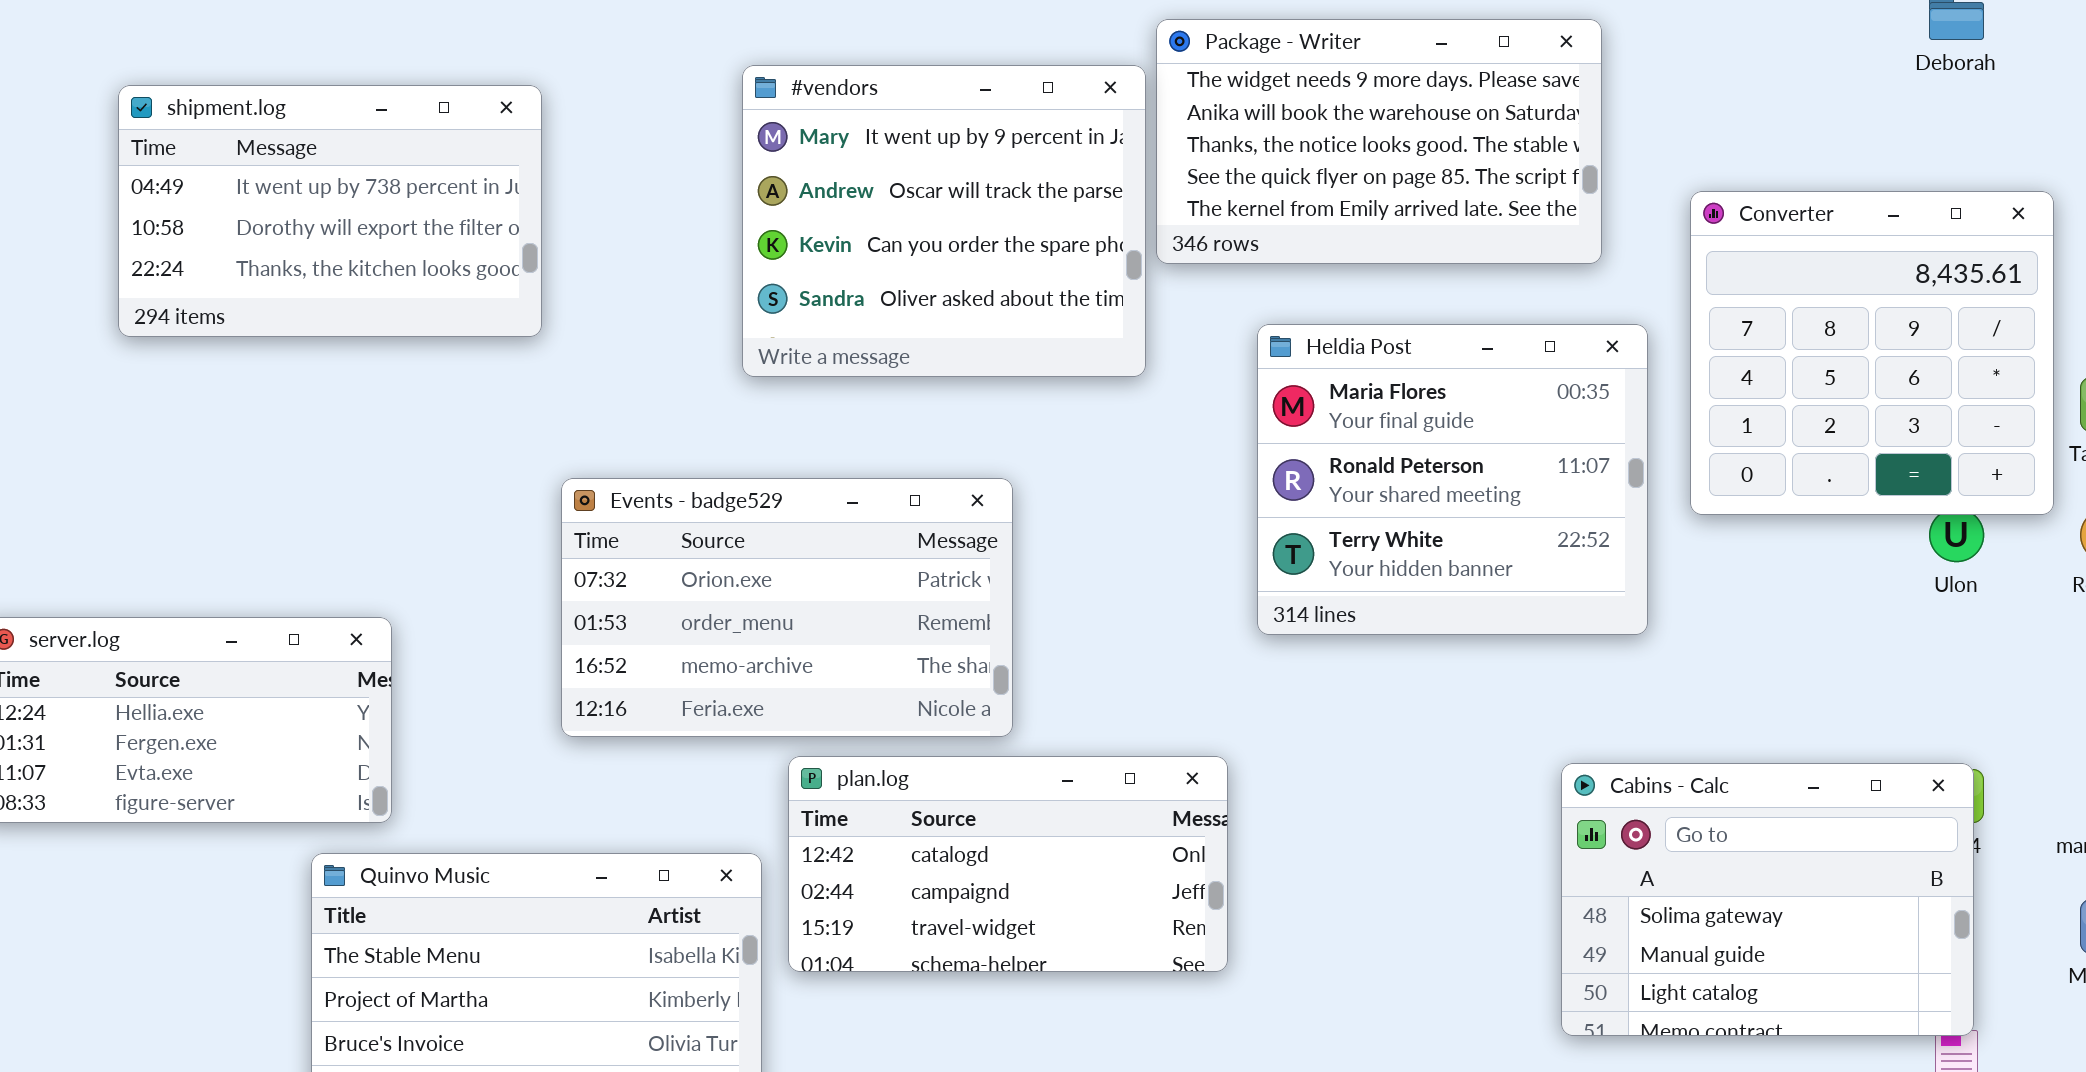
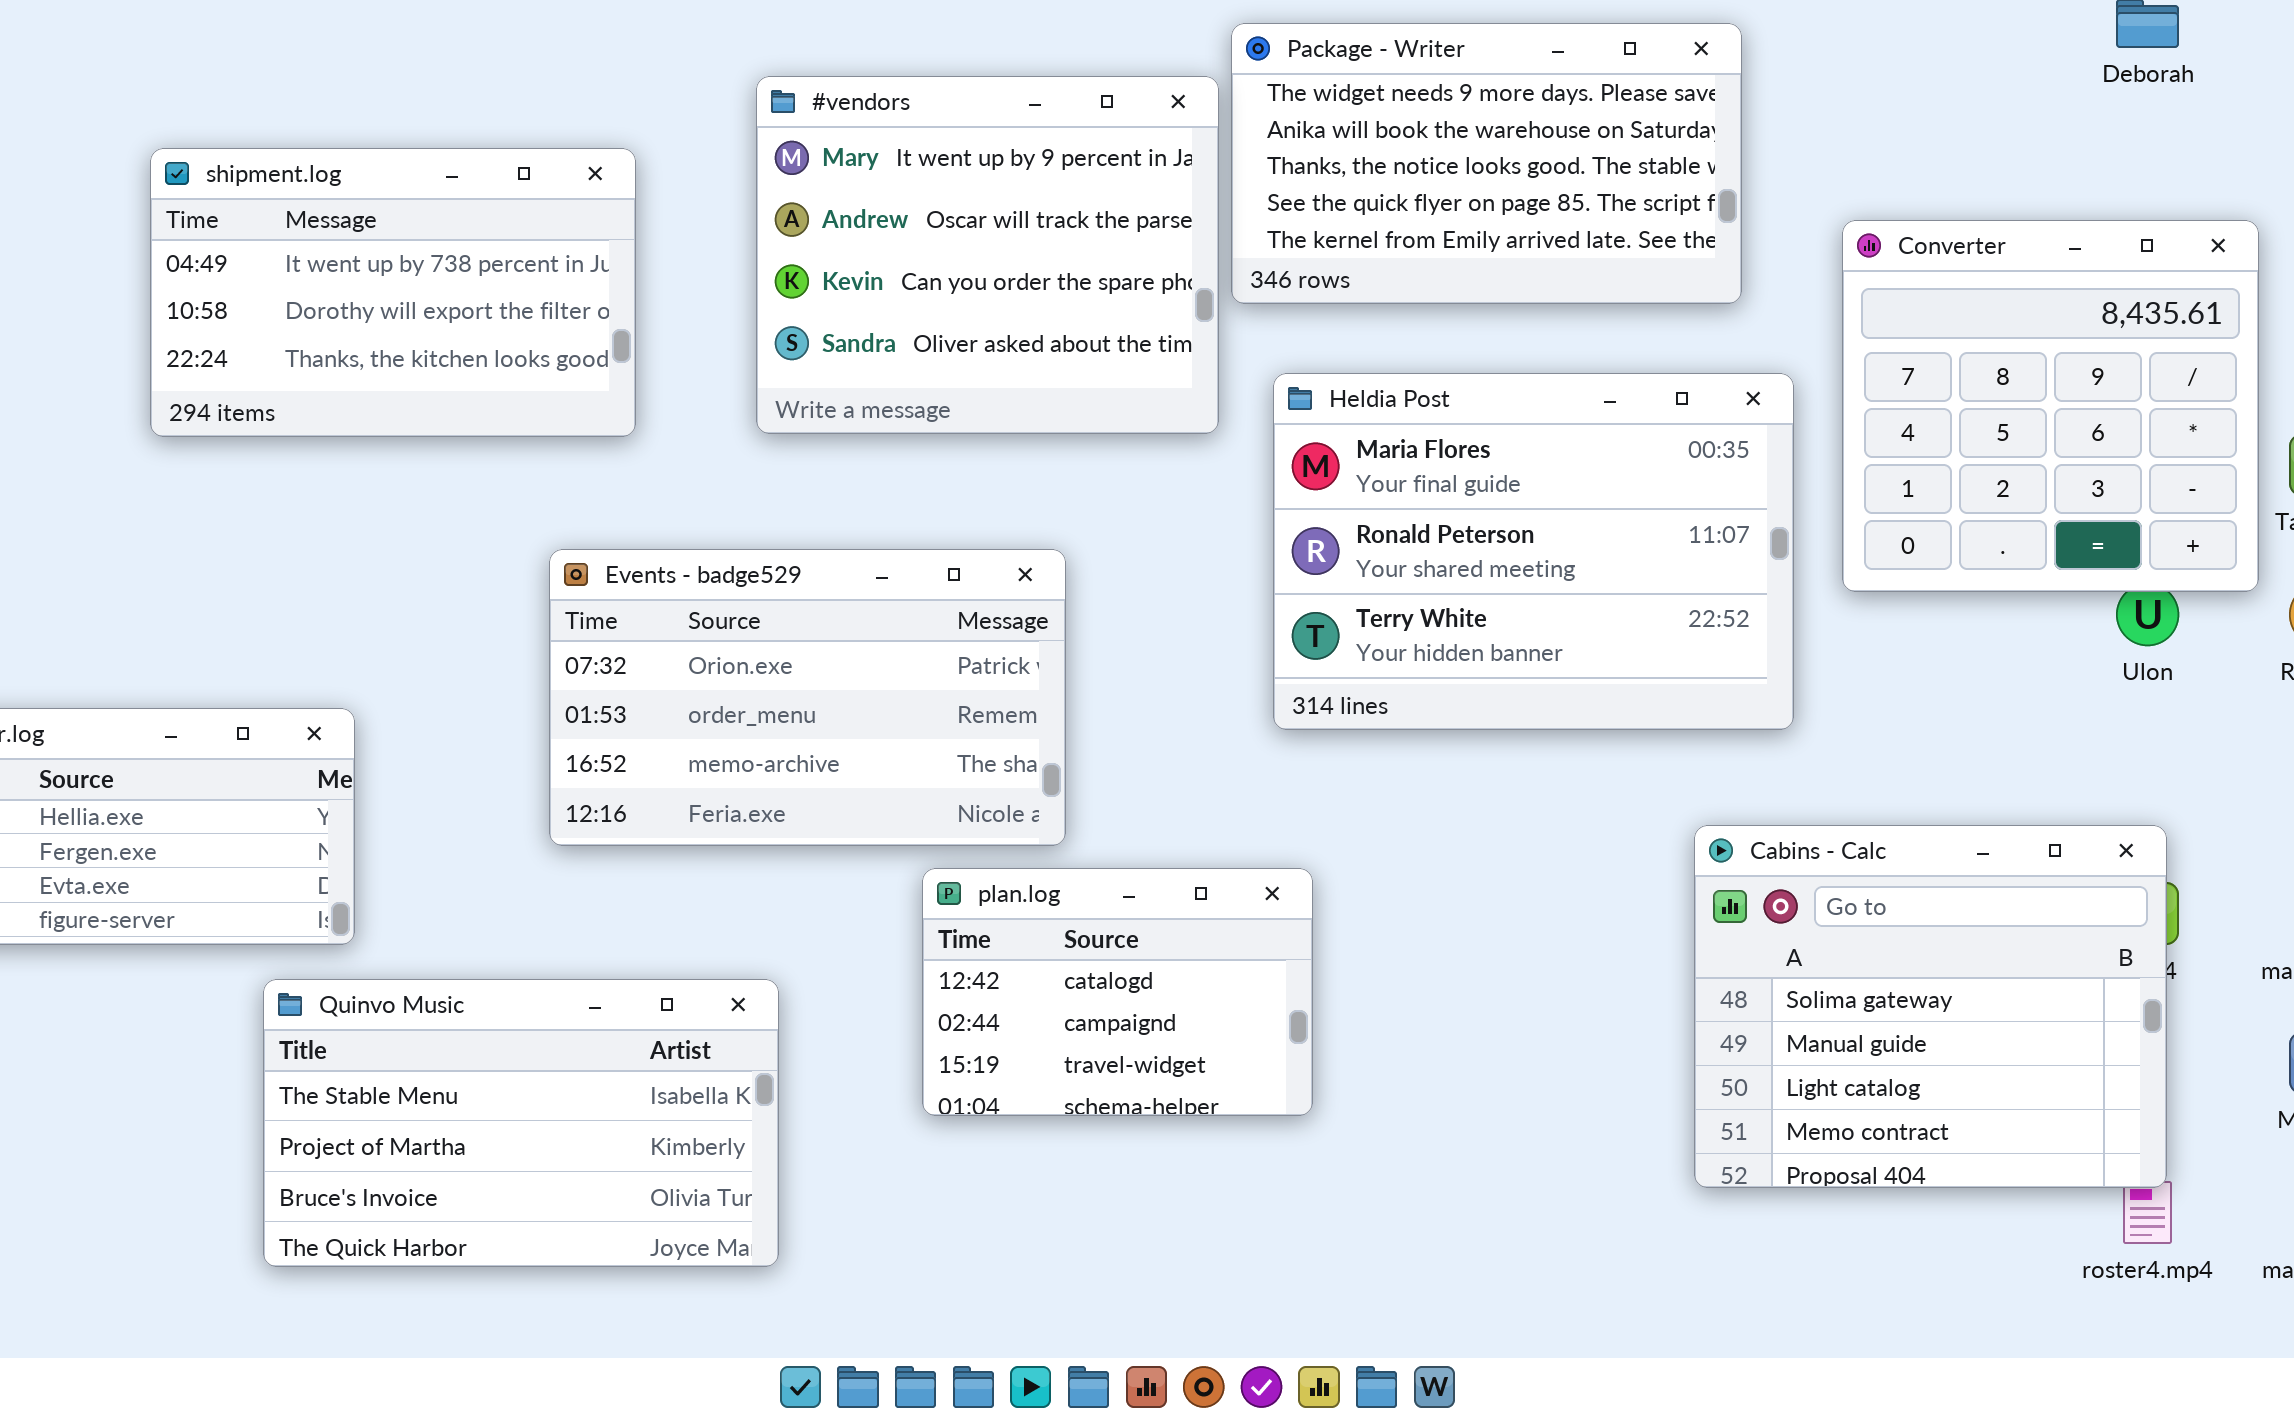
shipment.log: [118,85,542,337] -> [150,148,636,437], moved
Heldia Post: [1257,324,1648,635] -> [1273,373,1794,730], resized
plan.log: [788,756,1228,972] -> [922,868,1313,1116], resized
Cabins - Calc: [1561,763,1974,1036] -> [1694,825,2167,1188], resized

